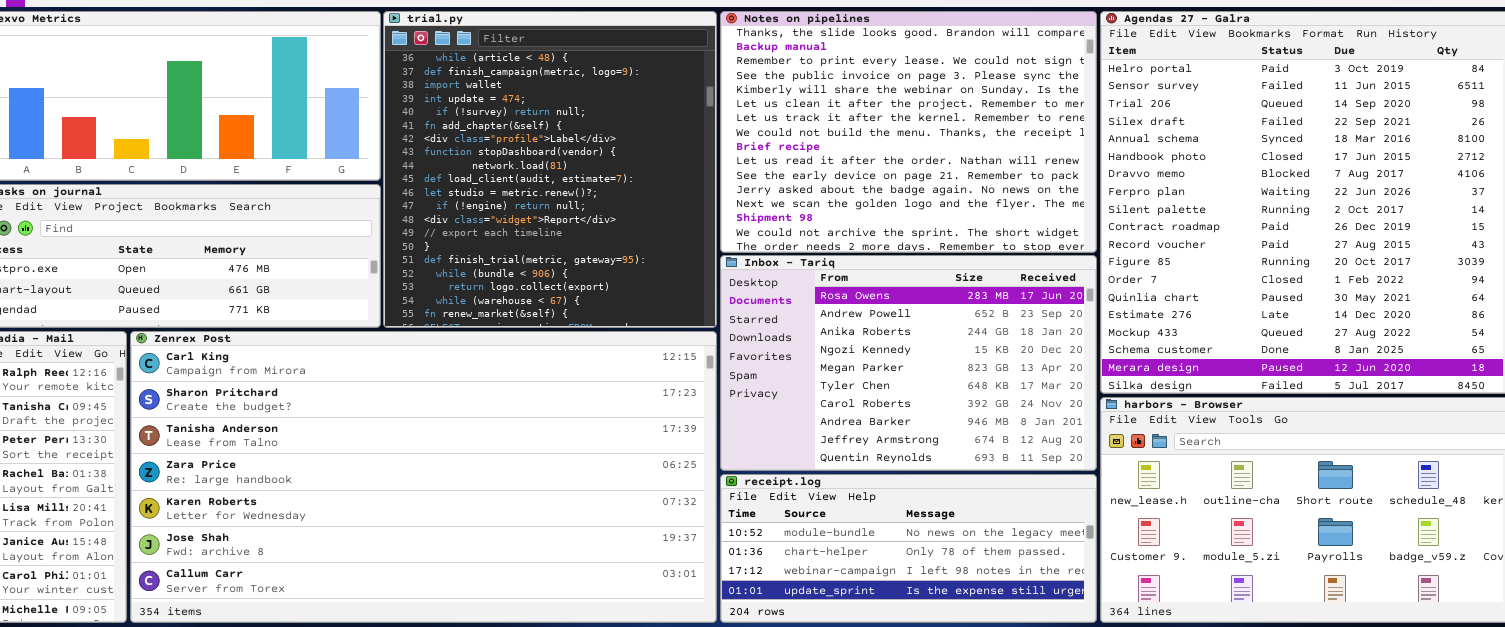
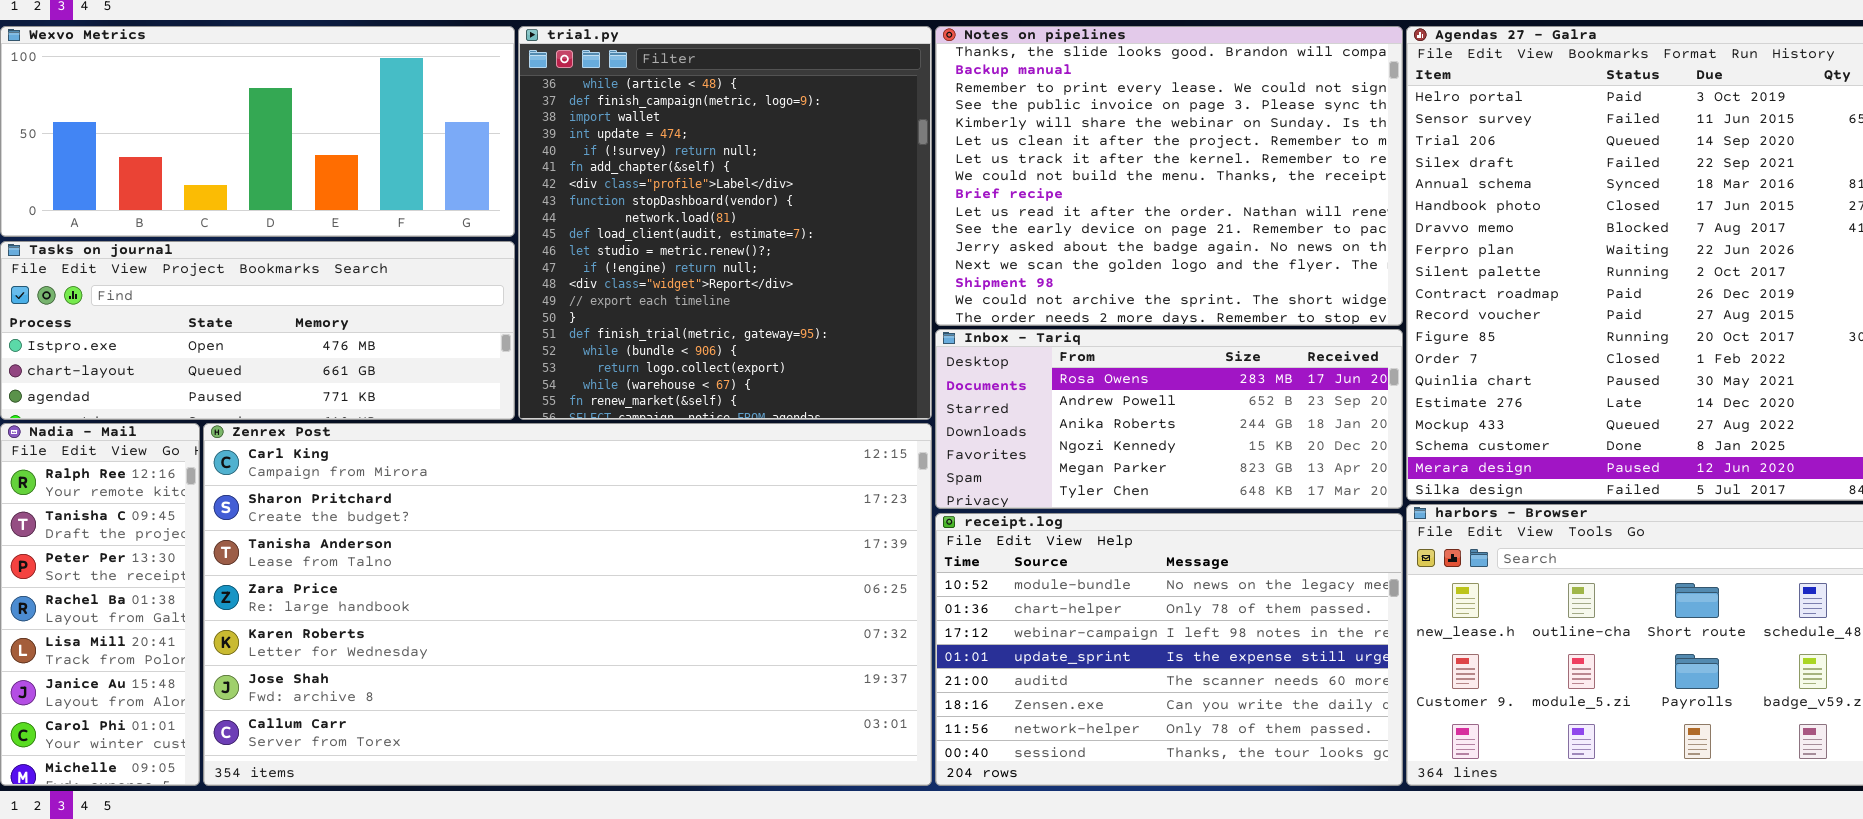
Inbox - Tariq: [720,255,1097,471] -> [935,329,1403,509], resized
receipt.log: [720,474,1097,623] -> [935,513,1403,786], resized

